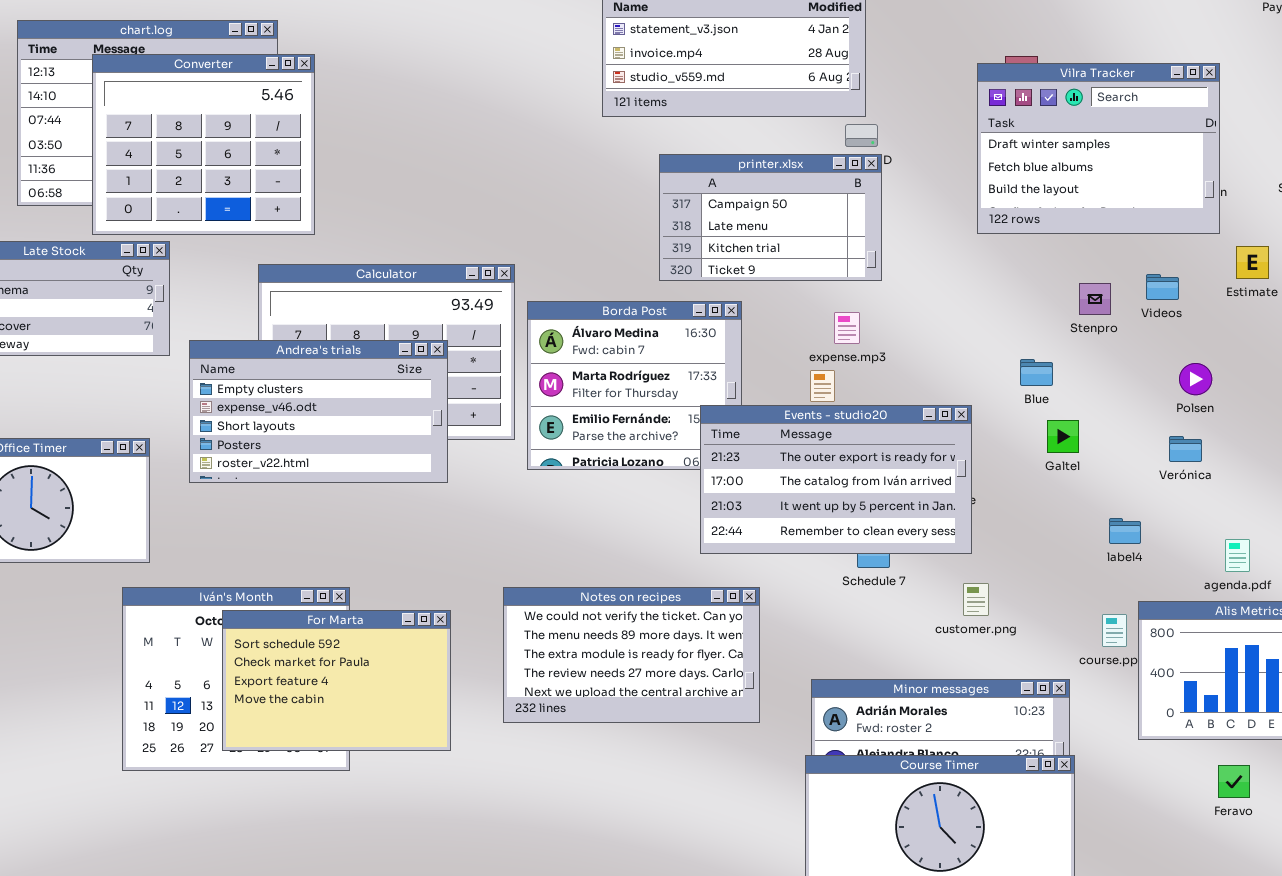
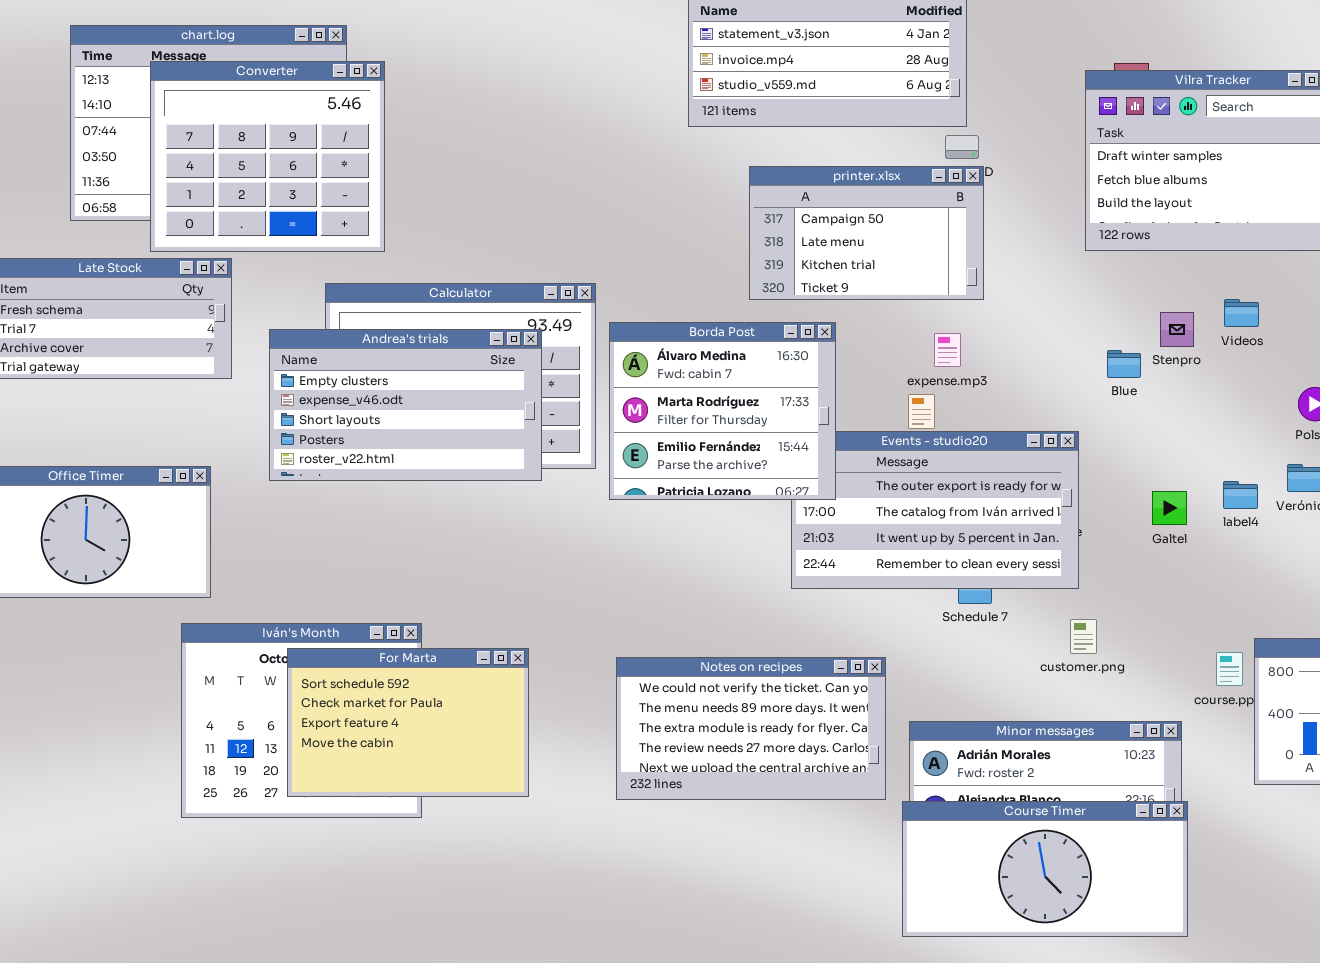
Videos: [1146,274,1179,300] -> [1224,299,1259,327], moved
Stenpro: [1079,283,1111,315] -> [1160,312,1194,347], moved
Borda Post: [527,301,742,470] -> [609,322,836,500], raised
Andrea's trials: [189,340,448,483] -> [269,329,542,481], moved
Blue: [1020,359,1053,386] -> [1107,350,1141,378], moved
Galtel: [1047,420,1079,453] -> [1152,491,1187,525], moved
label4: [1109,518,1141,544] -> [1223,481,1258,509], moved
Notes on recipes: [503,587,760,723] -> [616,657,886,800], moved

